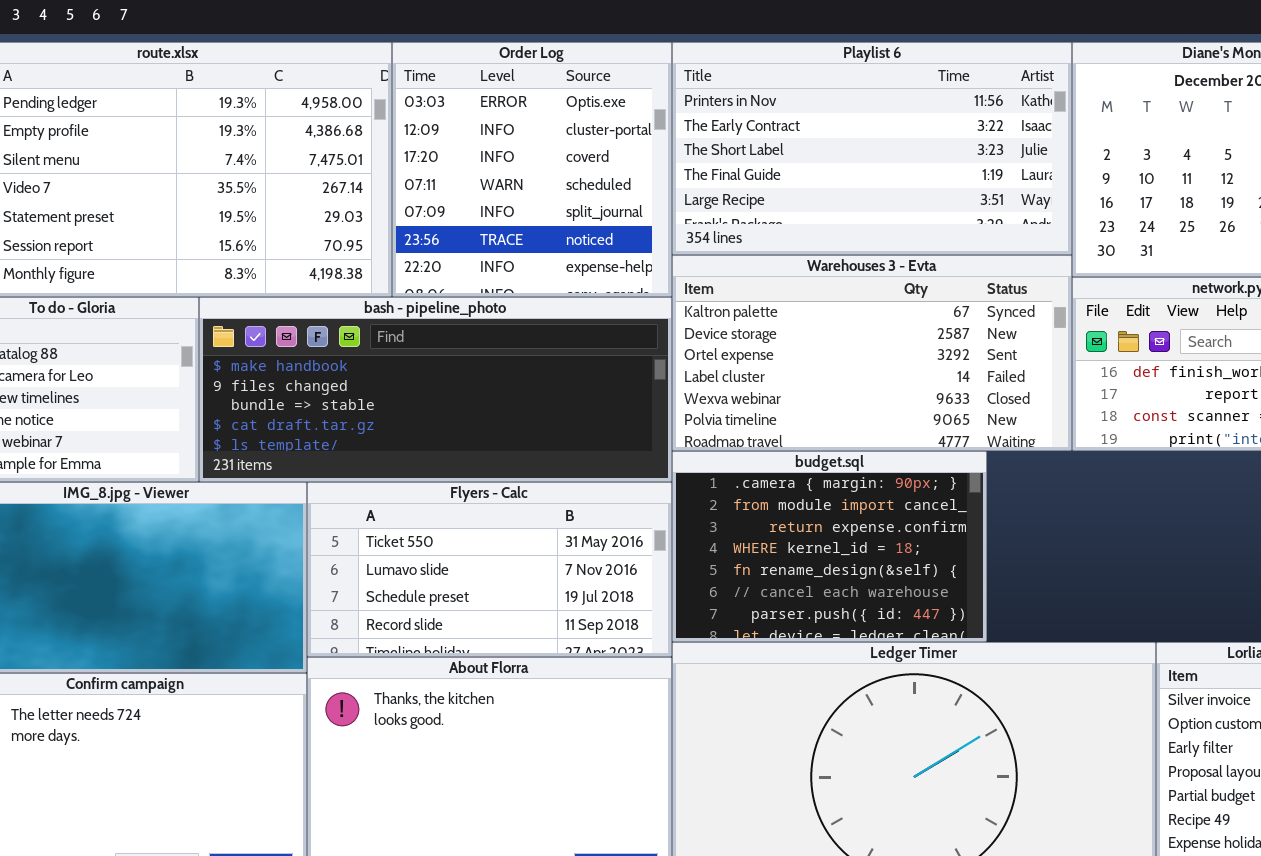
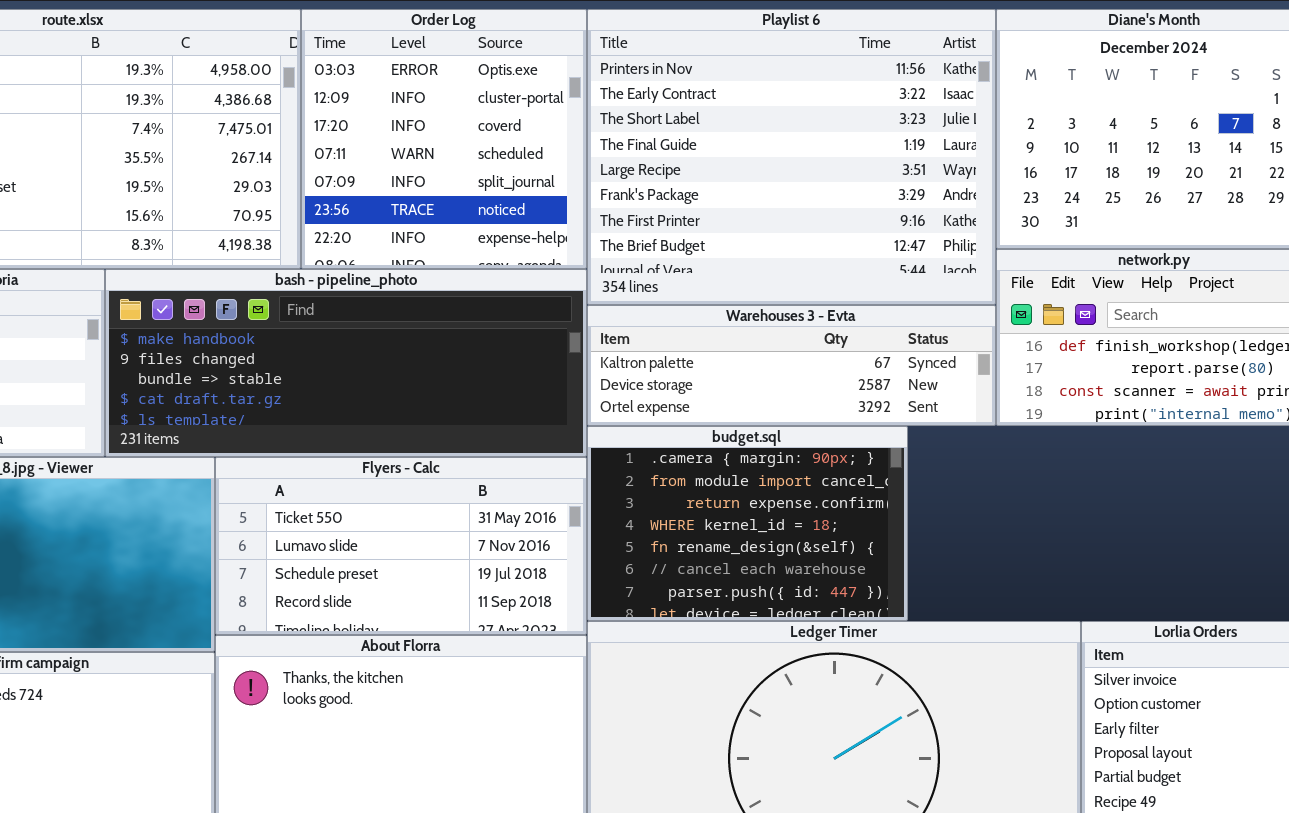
Playlist 6: [672,42,1072,255] -> [587,9,996,305], resized
Warehouses 3 - Evta: [672,255,1072,451] -> [587,305,996,426], resized

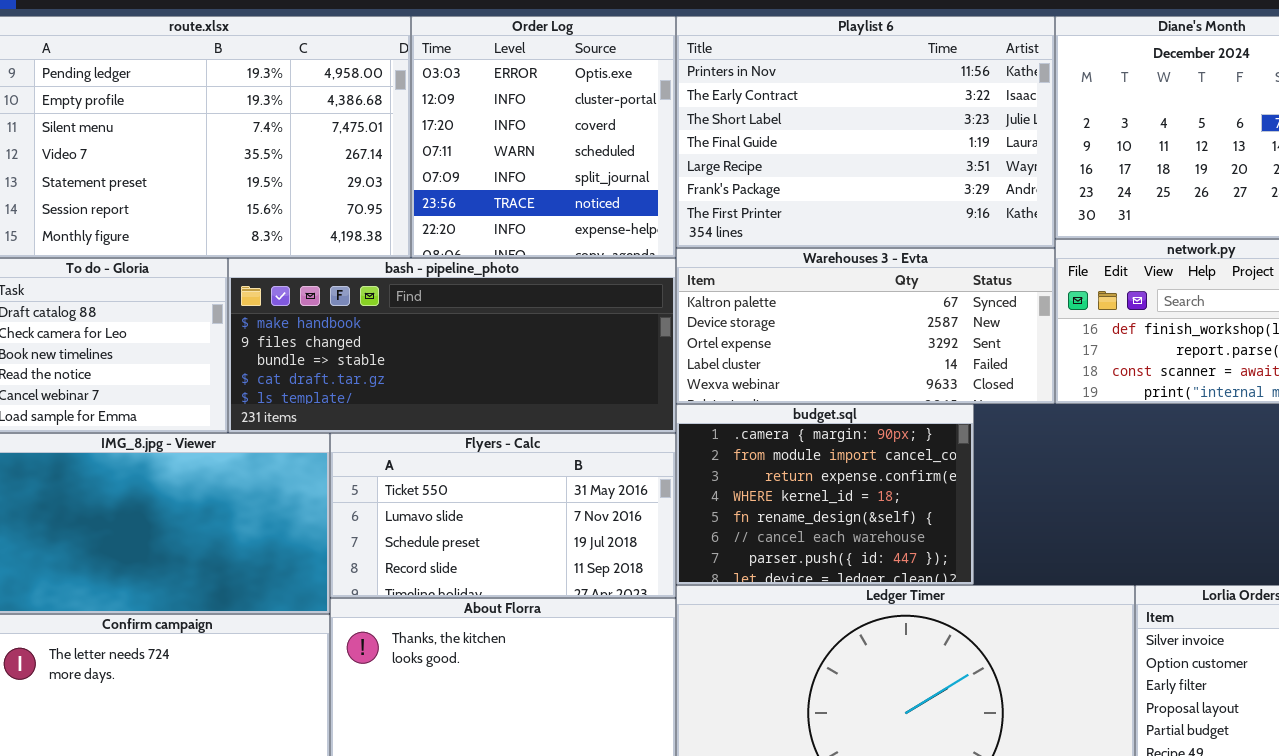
Playlist 6: [587,9,996,305] -> [676,16,1055,248], resized
Warehouses 3 - Evta: [587,305,996,426] -> [676,248,1055,404], resized

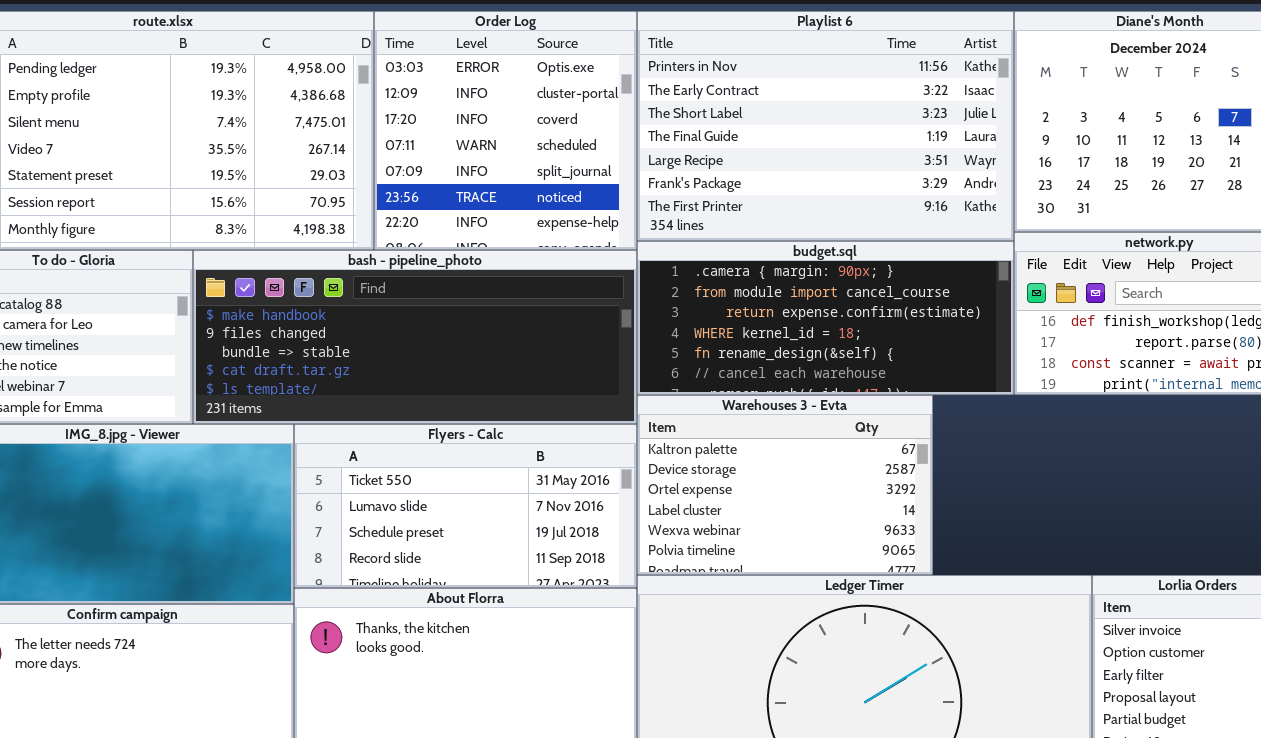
Warehouses 3 - Evta: [676,248,1055,404] -> [637,395,933,575], moved, resized
budget.sql: [676,404,974,585] -> [637,241,1014,395], moved, resized

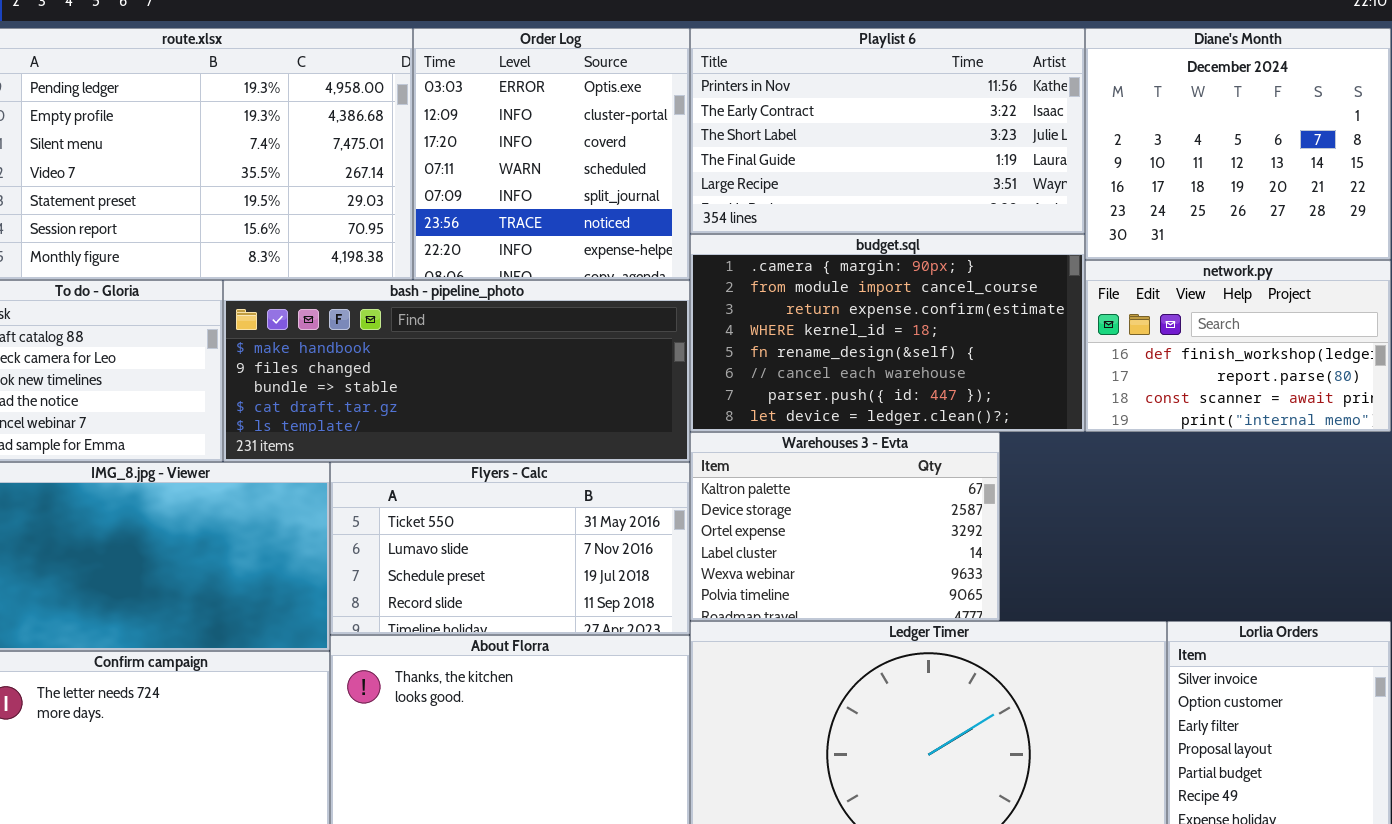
Playlist 6: [637,11,1014,241] -> [690,28,1085,234], resized
budget.sql: [637,241,1014,395] -> [690,234,1085,432], resized

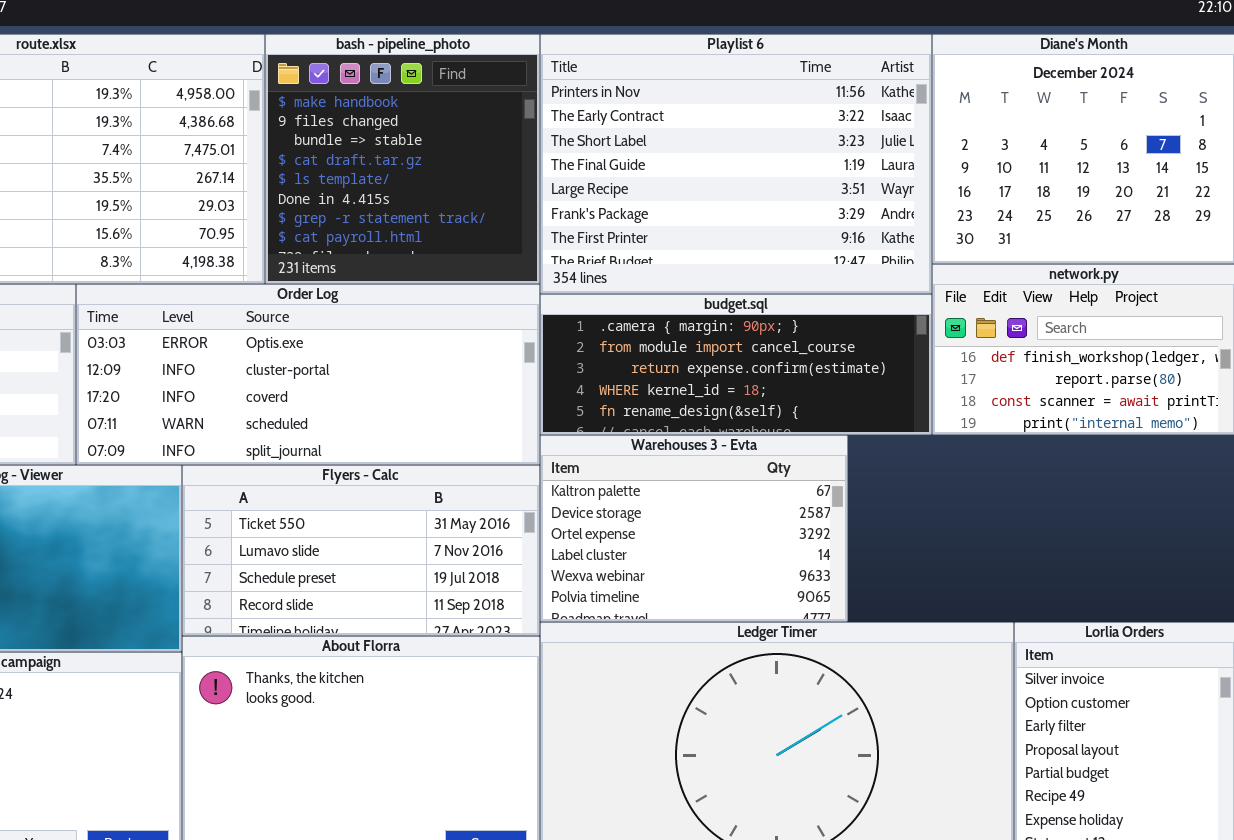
Order Log: [413,28,690,280] -> [76,284,540,465], moved, resized
Playlist 6: [690,28,1085,234] -> [540,34,932,294], resized
budget.sql: [690,234,1085,432] -> [540,294,932,435], resized
bash - pipeline_photo: [223,280,690,462] -> [265,34,540,284], moved, resized

